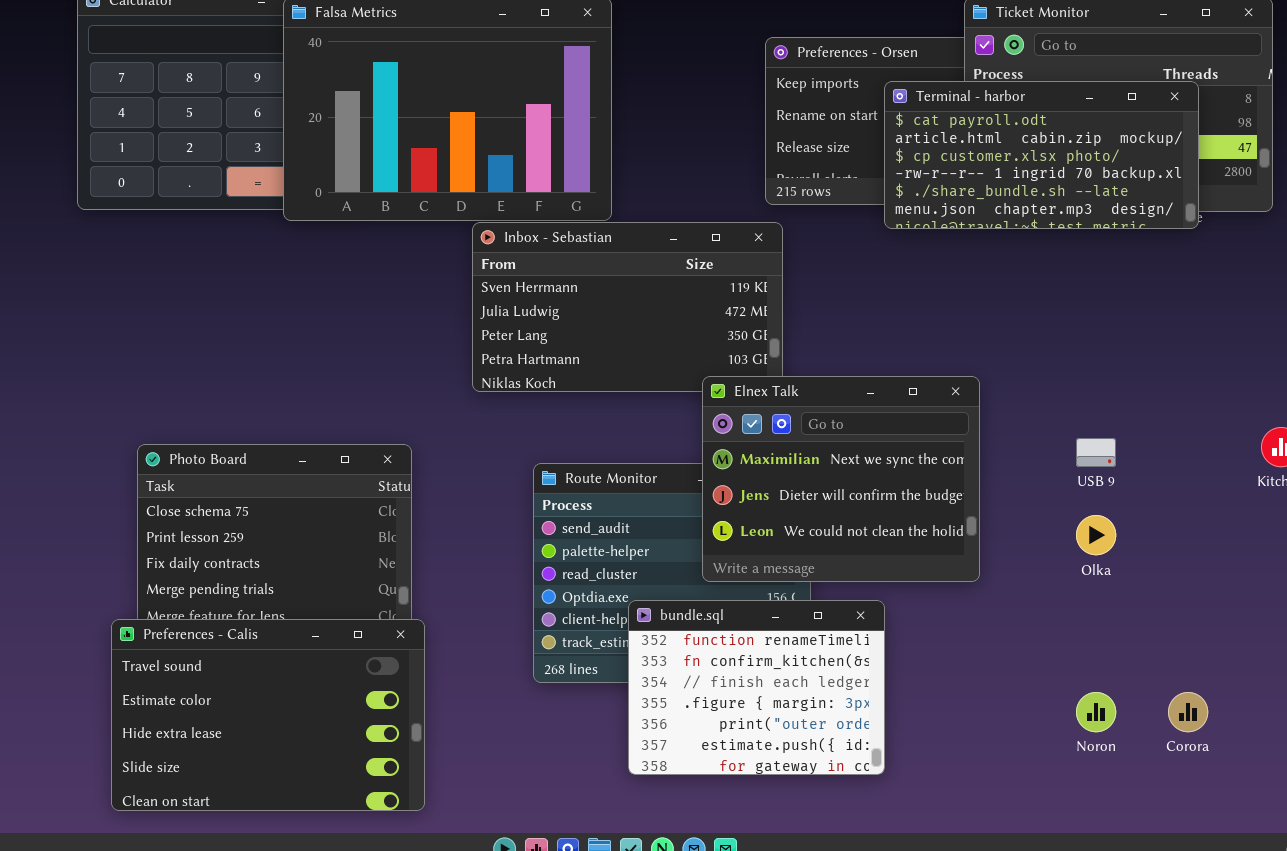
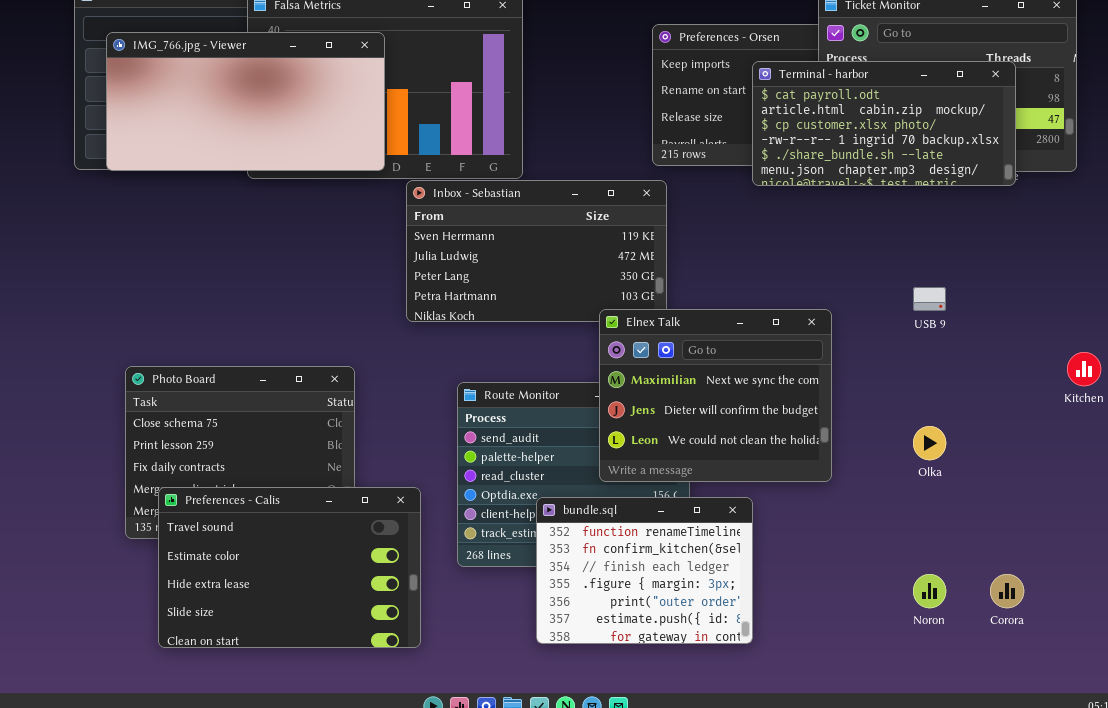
IMG_766.jpg - Viewer: none -> [106,32,385,171], opened
USB 9: [1076,438,1116,467] -> [913,287,946,311], moved
Preferences - Calis: [111,619,425,811] -> [158,487,421,648], moved

